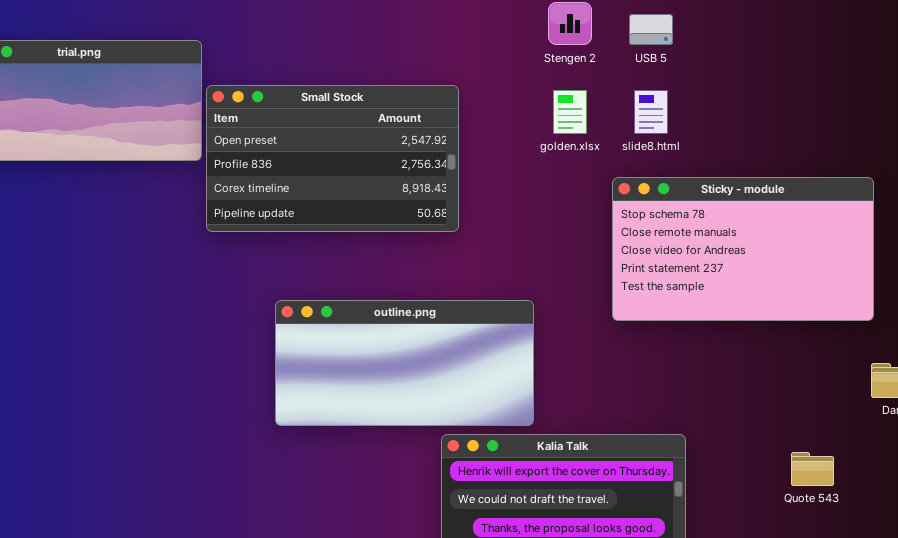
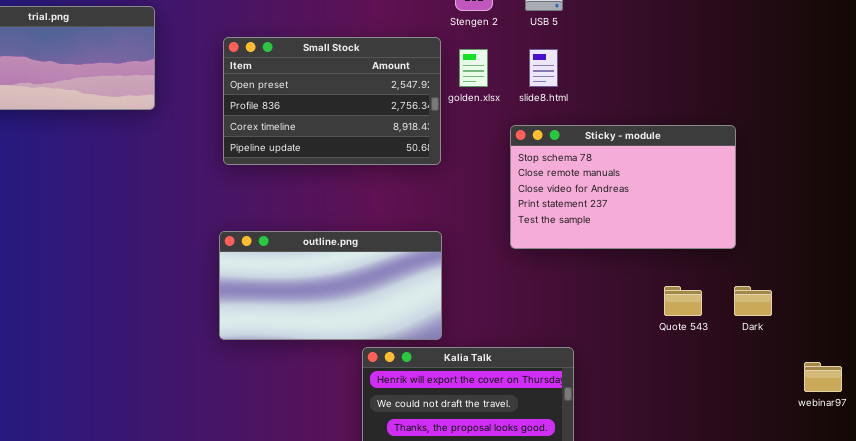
Small Stock: [206,85,459,232] -> [223,37,441,165], moved
Quote 543: [791,452,834,486] -> [664,286,702,316], moved

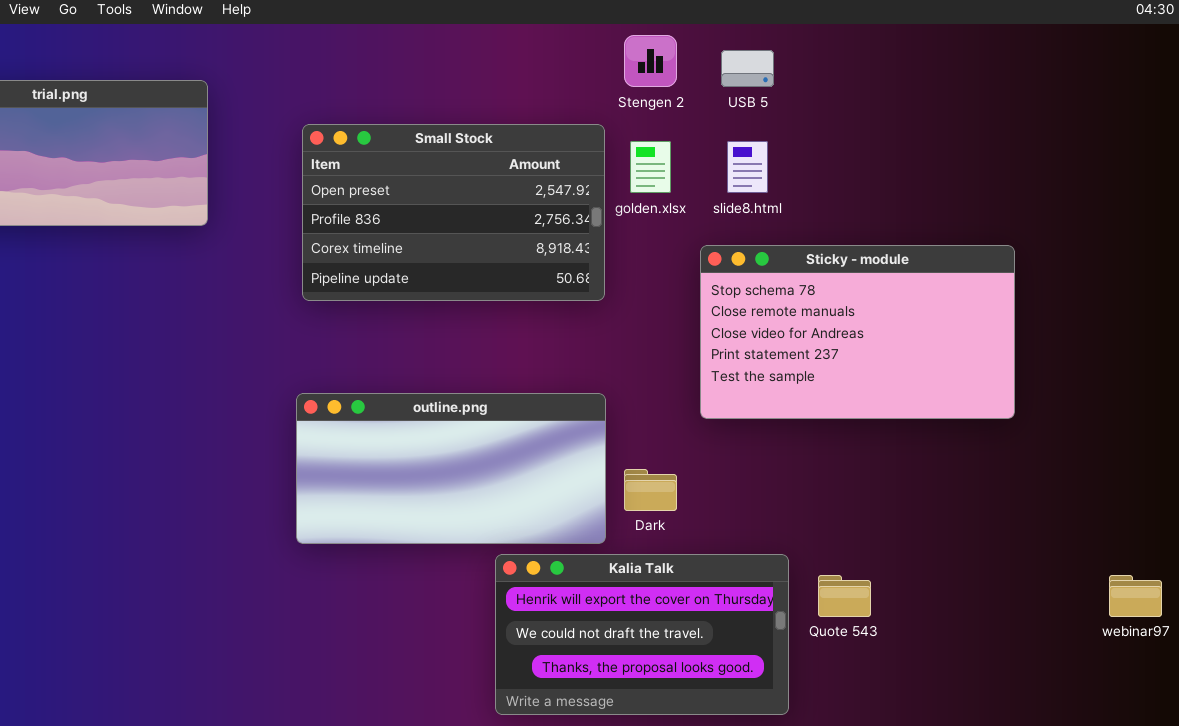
Quote 543: [664,286,702,316] -> [818,575,871,617], moved
Dark: [734,286,772,316] -> [624,469,677,511], moved

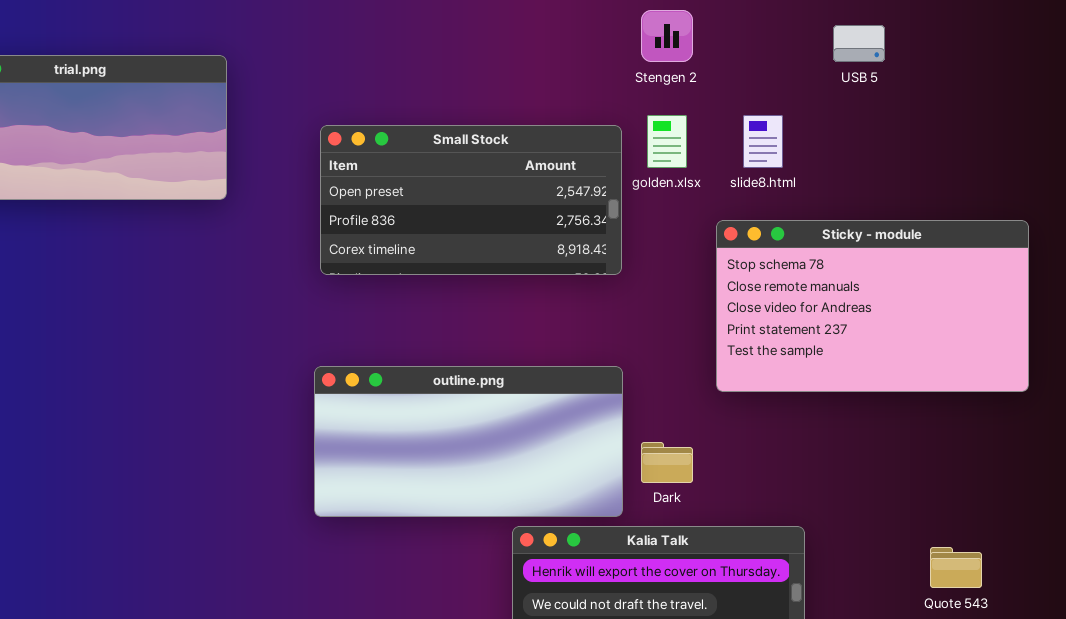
USB 5: [721,50,774,87] -> [833,25,885,62], moved
Small Stock: [302,124,605,301] -> [320,125,622,275], resized
Quote 543: [818,575,871,617] -> [930,547,982,588], moved

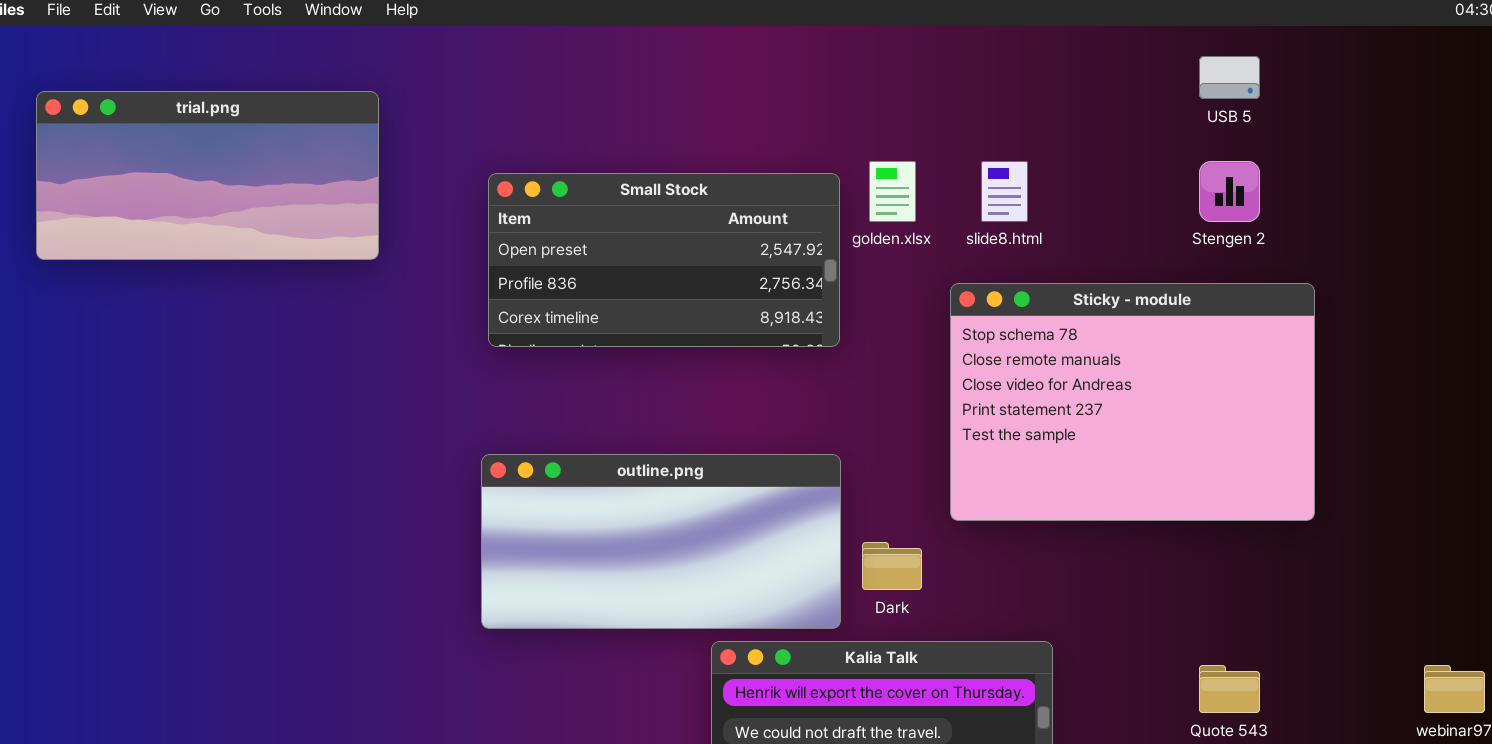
Stengen 2: [641,10,693,62] -> [1199,161,1260,222], moved
USB 5: [833,25,885,62] -> [1199,56,1260,99], moved
Sticky - module: [716,220,1029,392] -> [950,283,1315,521], resized

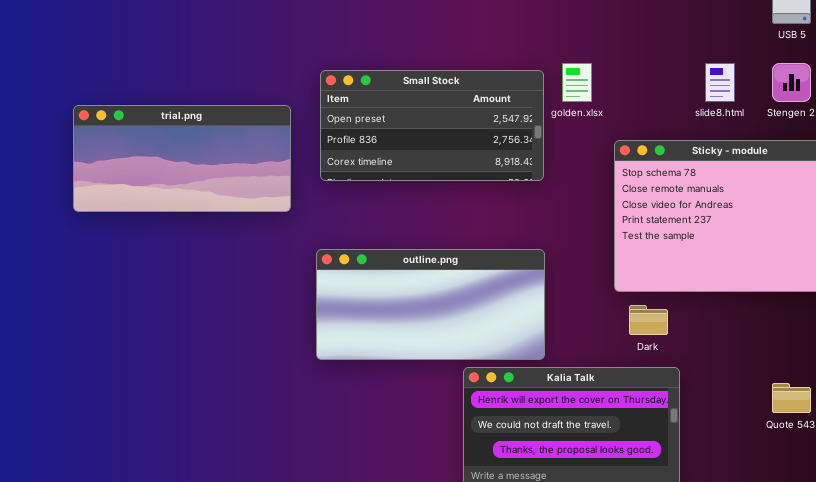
trial.png: [36,91,379,260] -> [73,105,291,212], moved
slide8.html: [981,161,1028,222] -> [705,63,735,102], moved
Dark: [862,542,922,590] -> [629,305,668,335], moved

